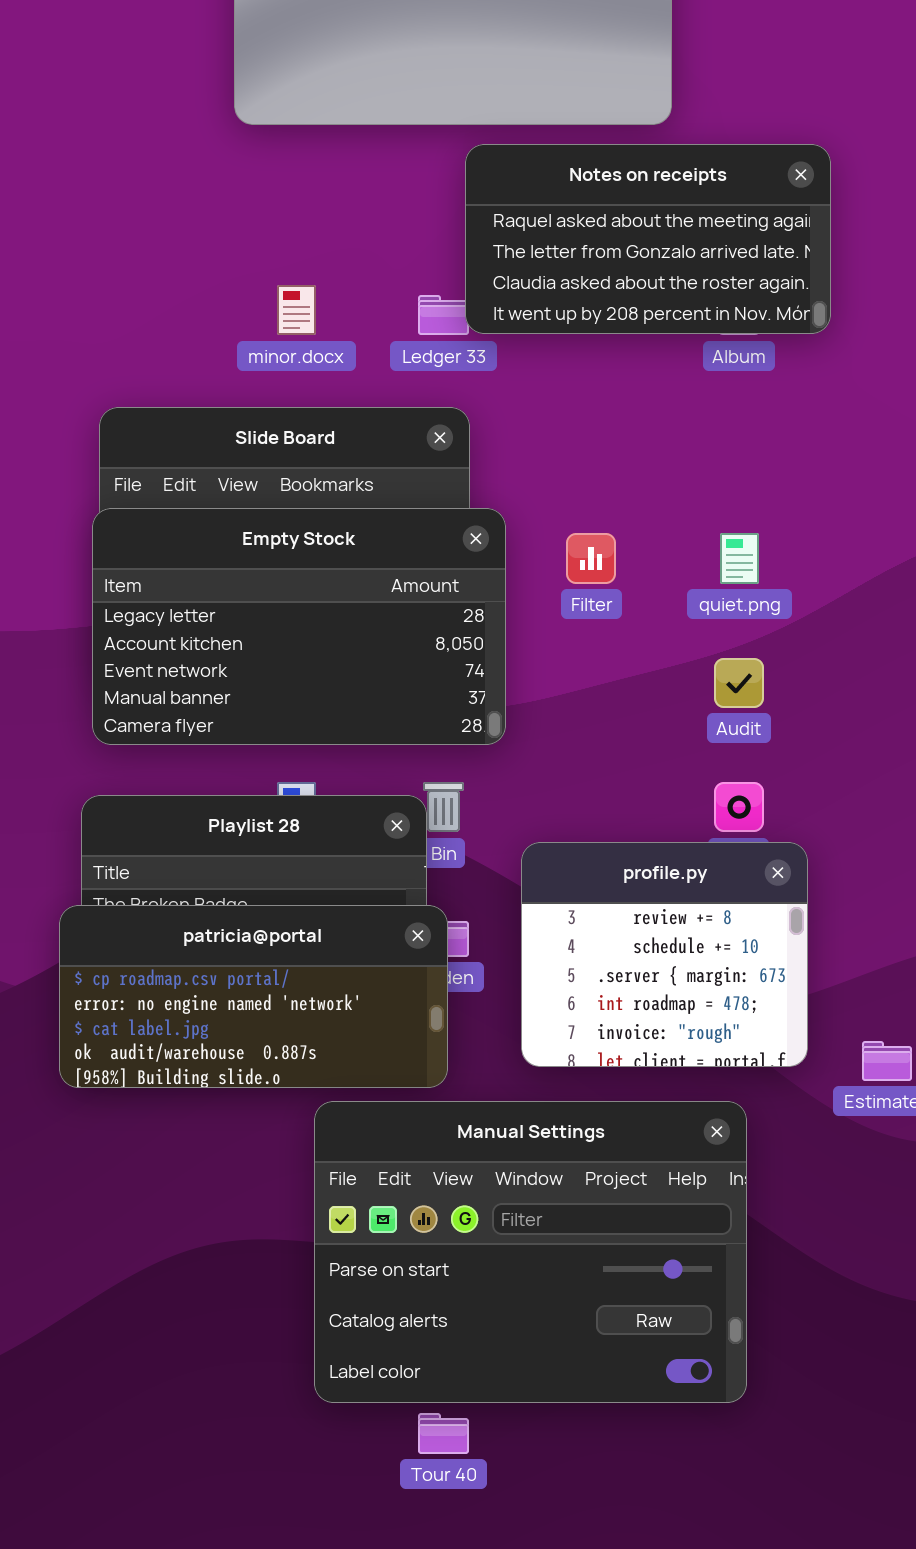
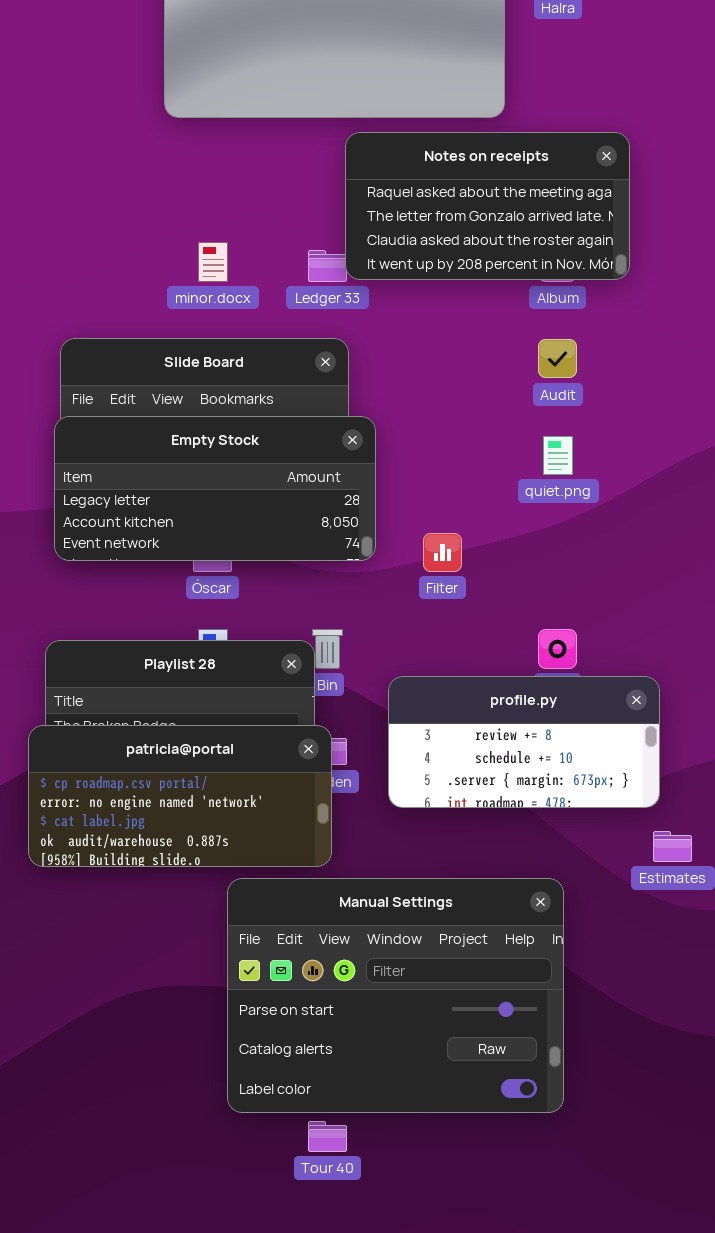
Empty Stock: [92,508,506,745] -> [54,416,376,561], resized
Filter: [566,533,616,584] -> [423,533,462,572], moved
Audit: [714,658,764,708] -> [538,339,577,378], moved
profile.py: [521,842,808,1067] -> [388,676,660,808], resized

